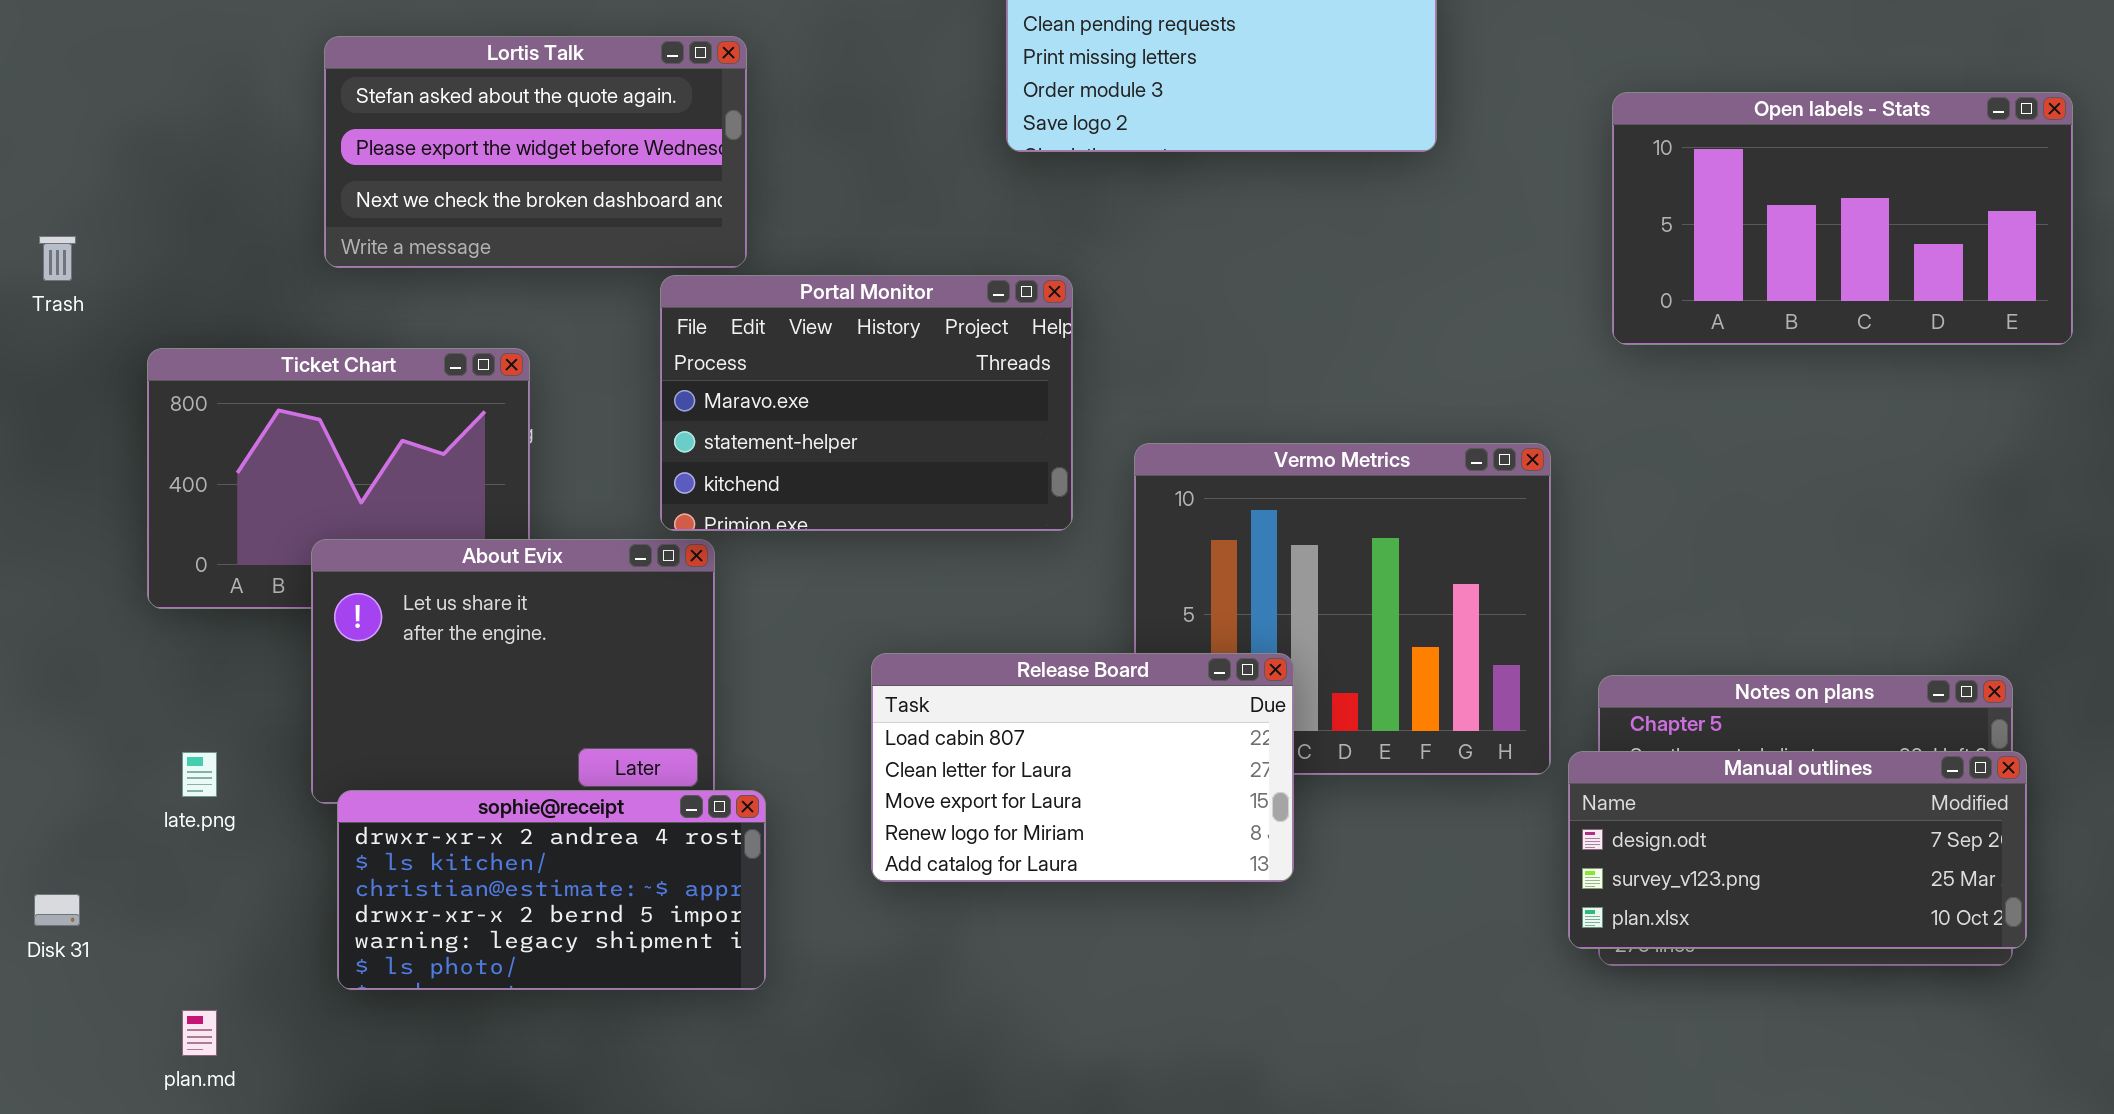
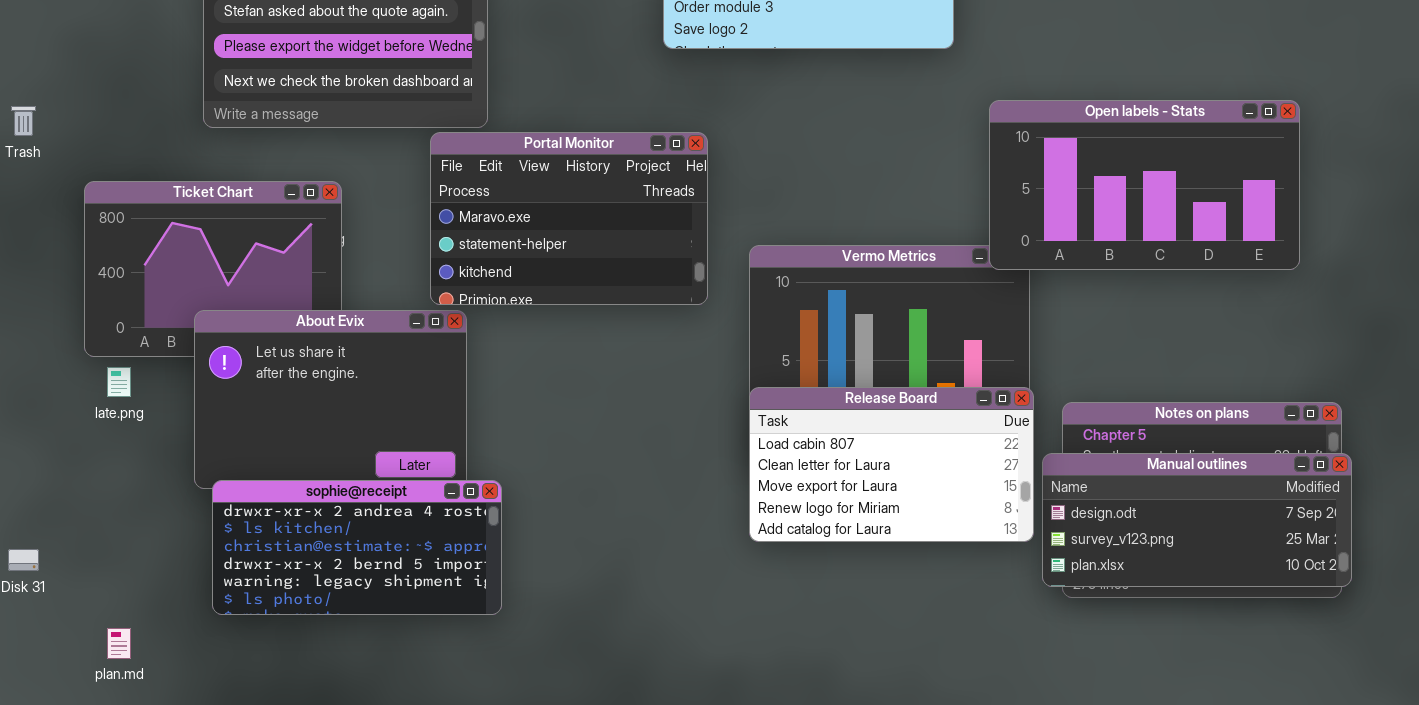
Open labels - Stats: [1612,92,2073,345] -> [989,100,1300,270], moved
Release Board: [871,653,1294,882] -> [749,387,1034,542], moved
late.png: [182,752,217,797] -> [107,367,131,397], moved

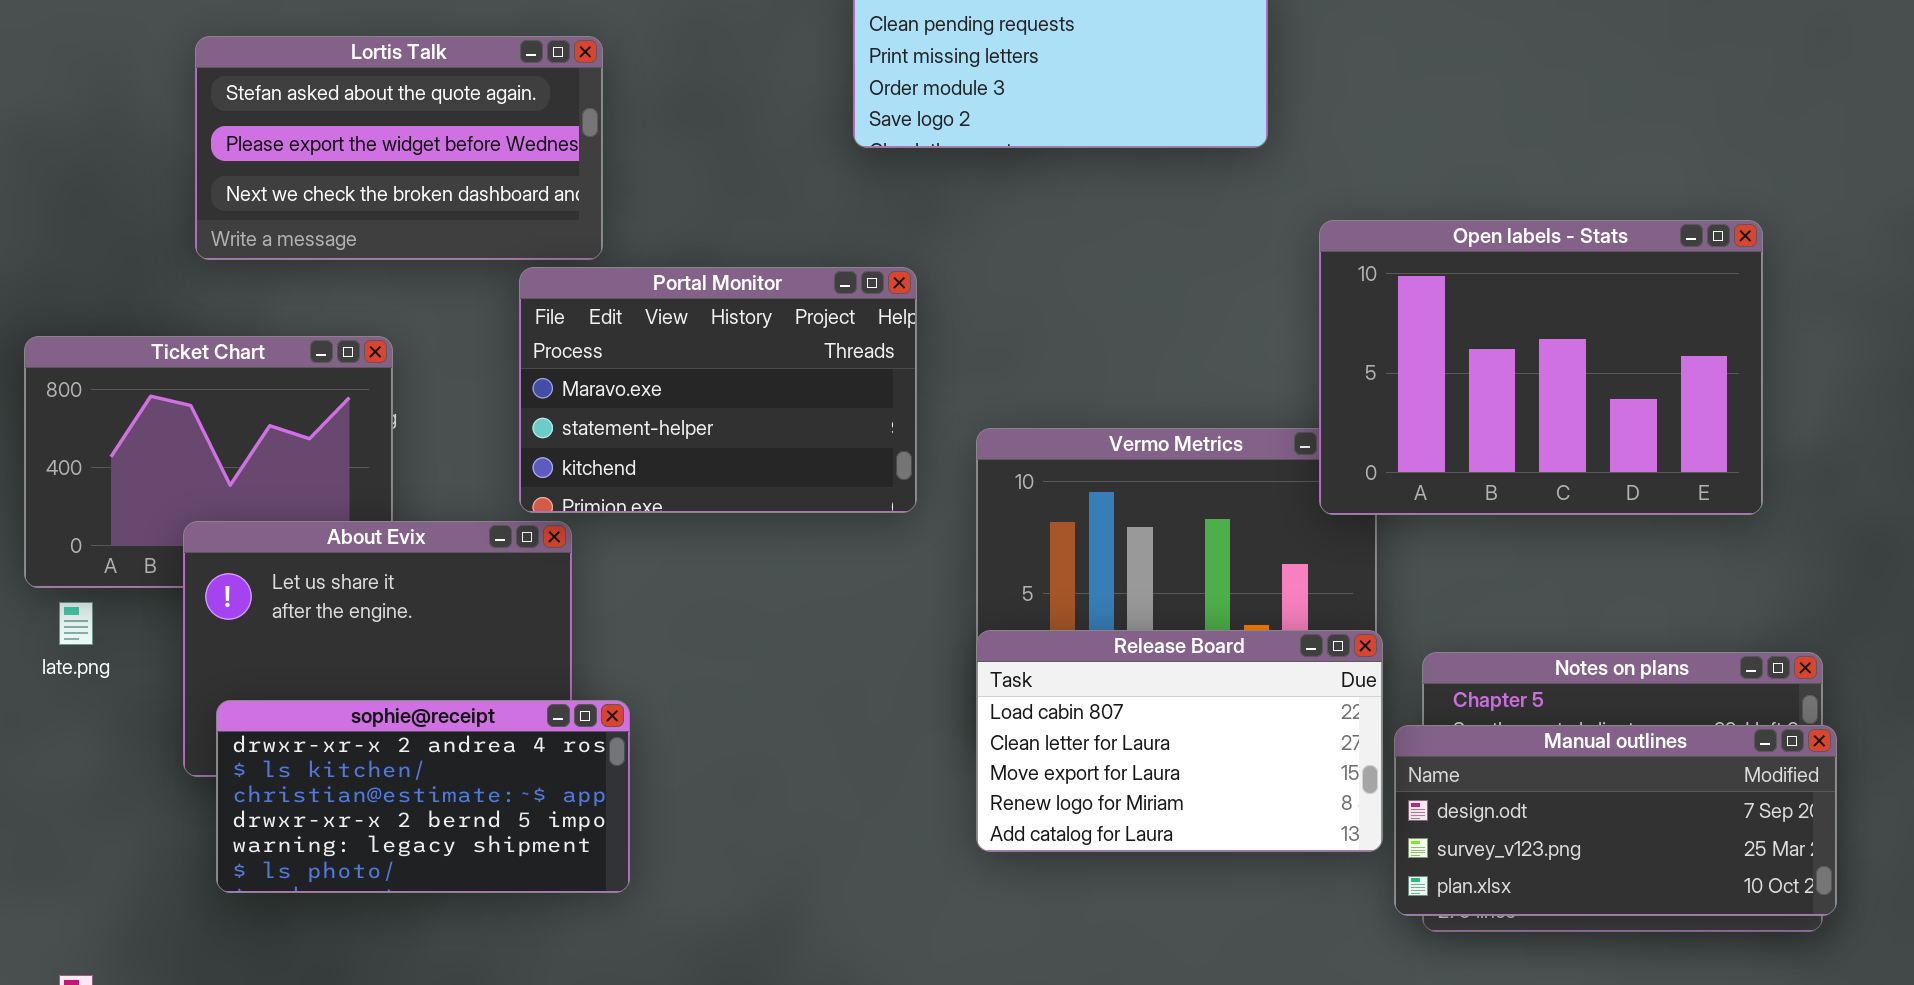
Open labels - Stats: [989,100,1300,270] -> [1319,220,1763,515], resized
sophie@receipt: [212,480,502,615] -> [216,700,630,893], moved

